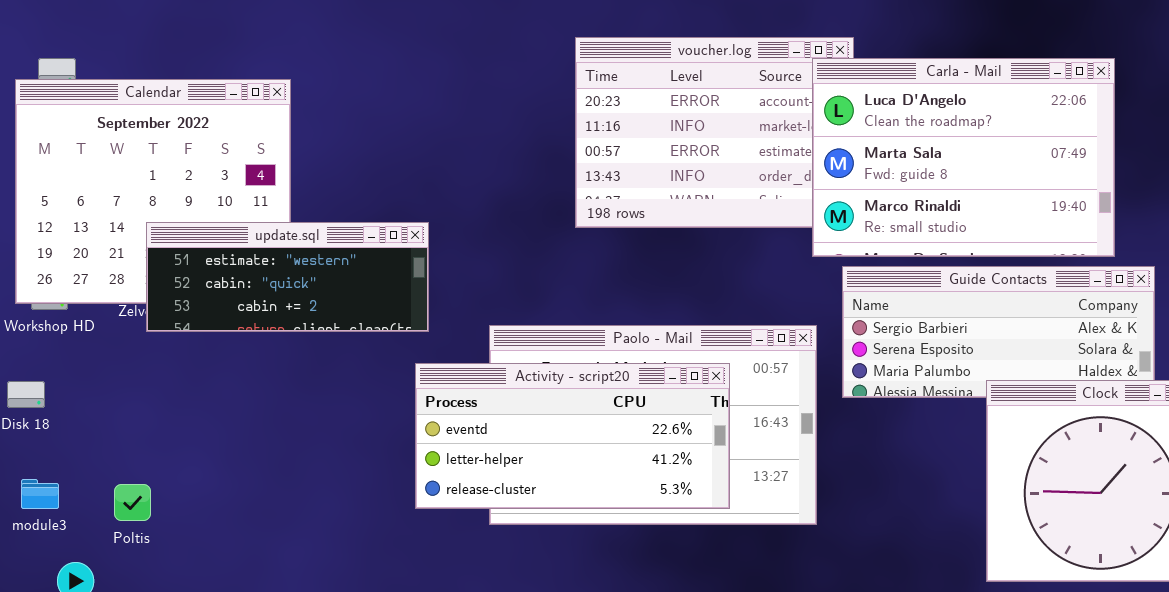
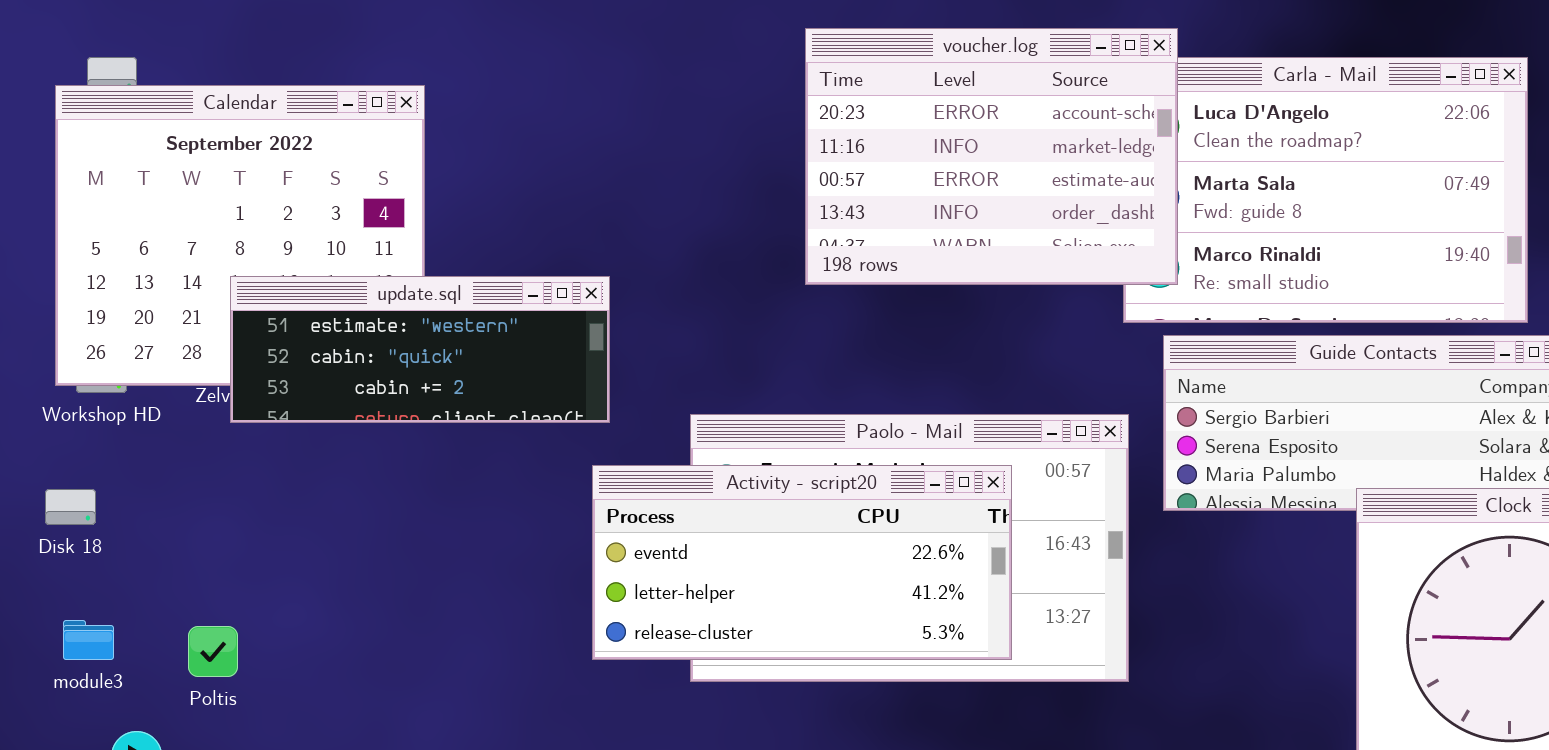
voucher.log: [575,37,854,228] -> [805,28,1178,285], raised

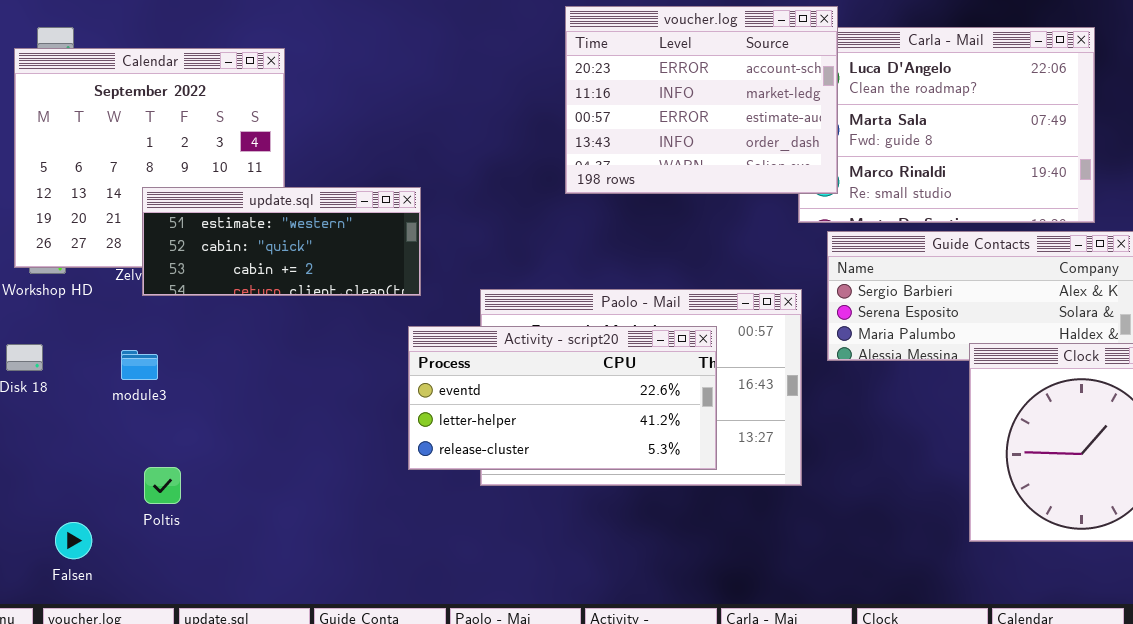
module3: [63,620,114,660] -> [121,350,158,380], moved
Poltis: [188,626,238,677] -> [144,467,181,504], moved

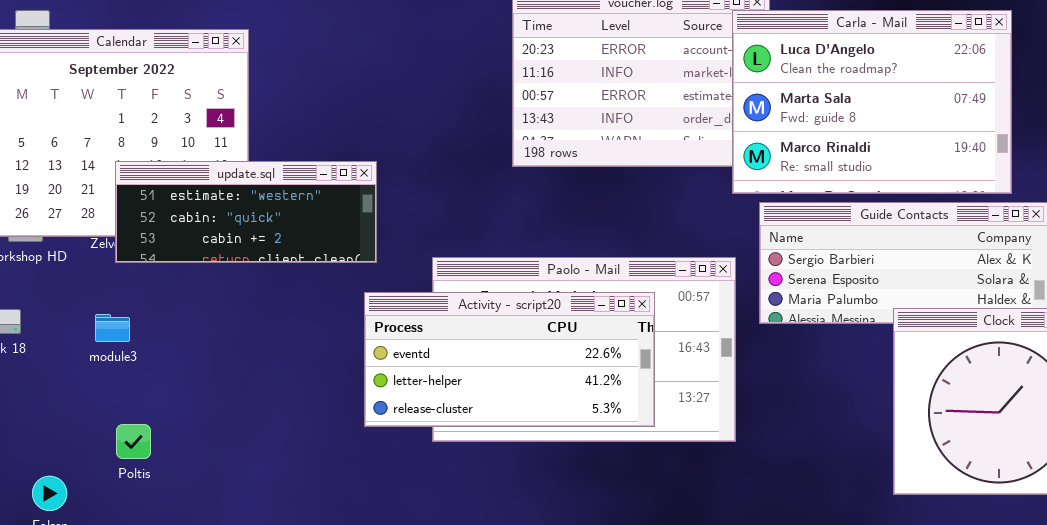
Carla - Mail: [798,27,1095,223] -> [732,10,1012,194], raised

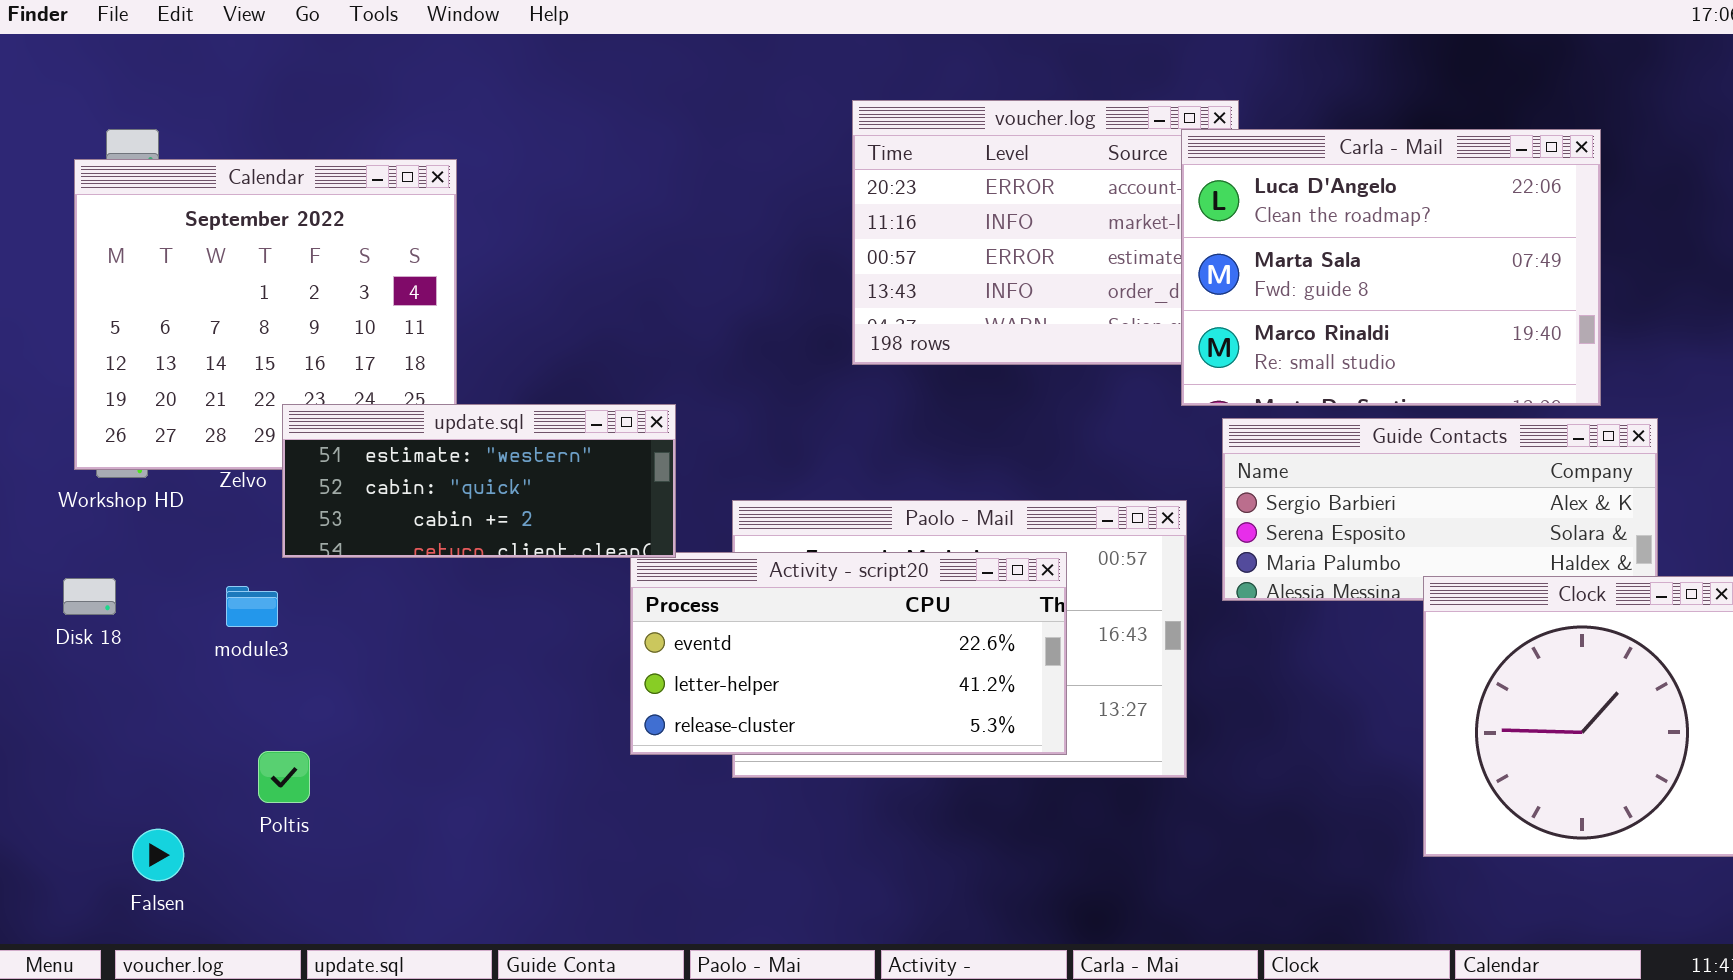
update.sql: [115,161,377,263] -> [282,404,676,558], moved

